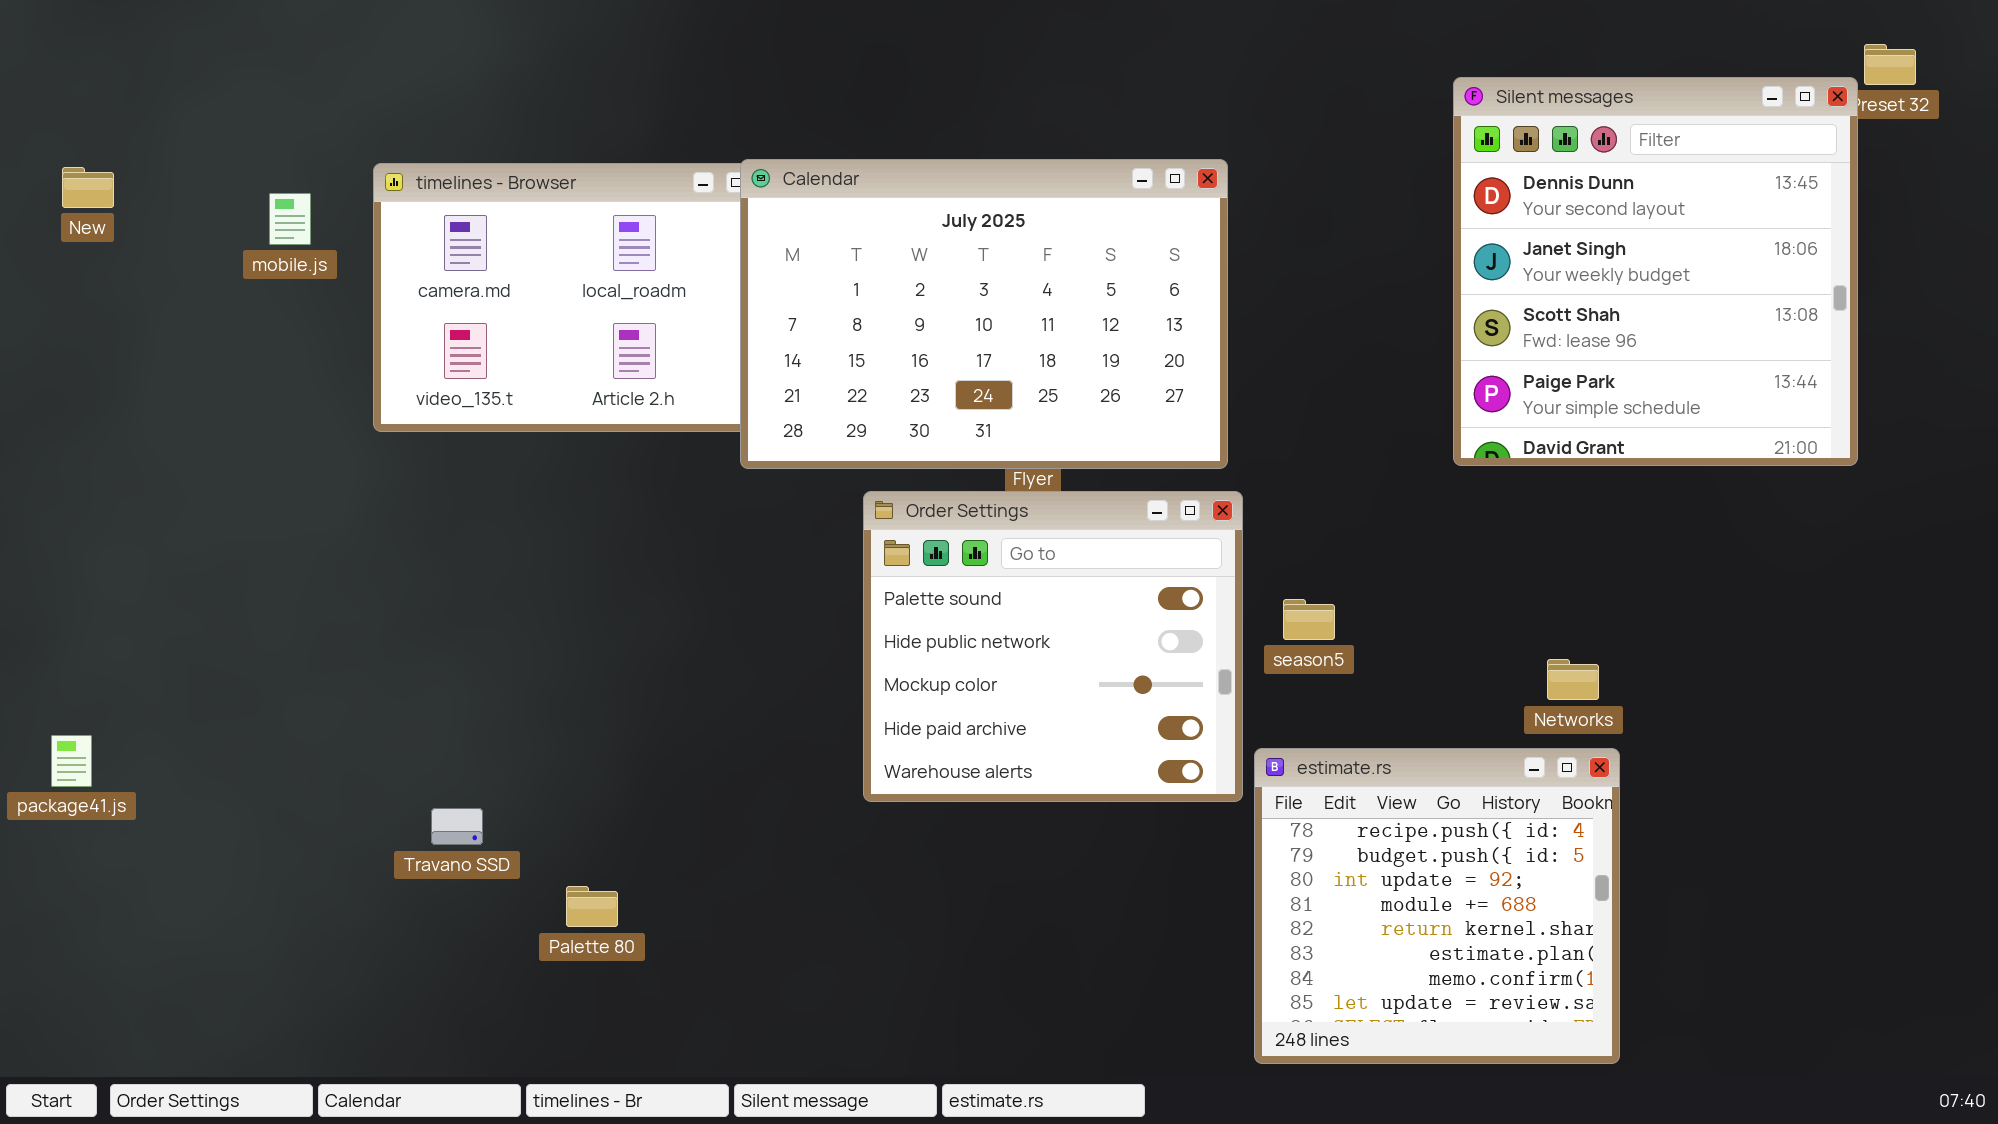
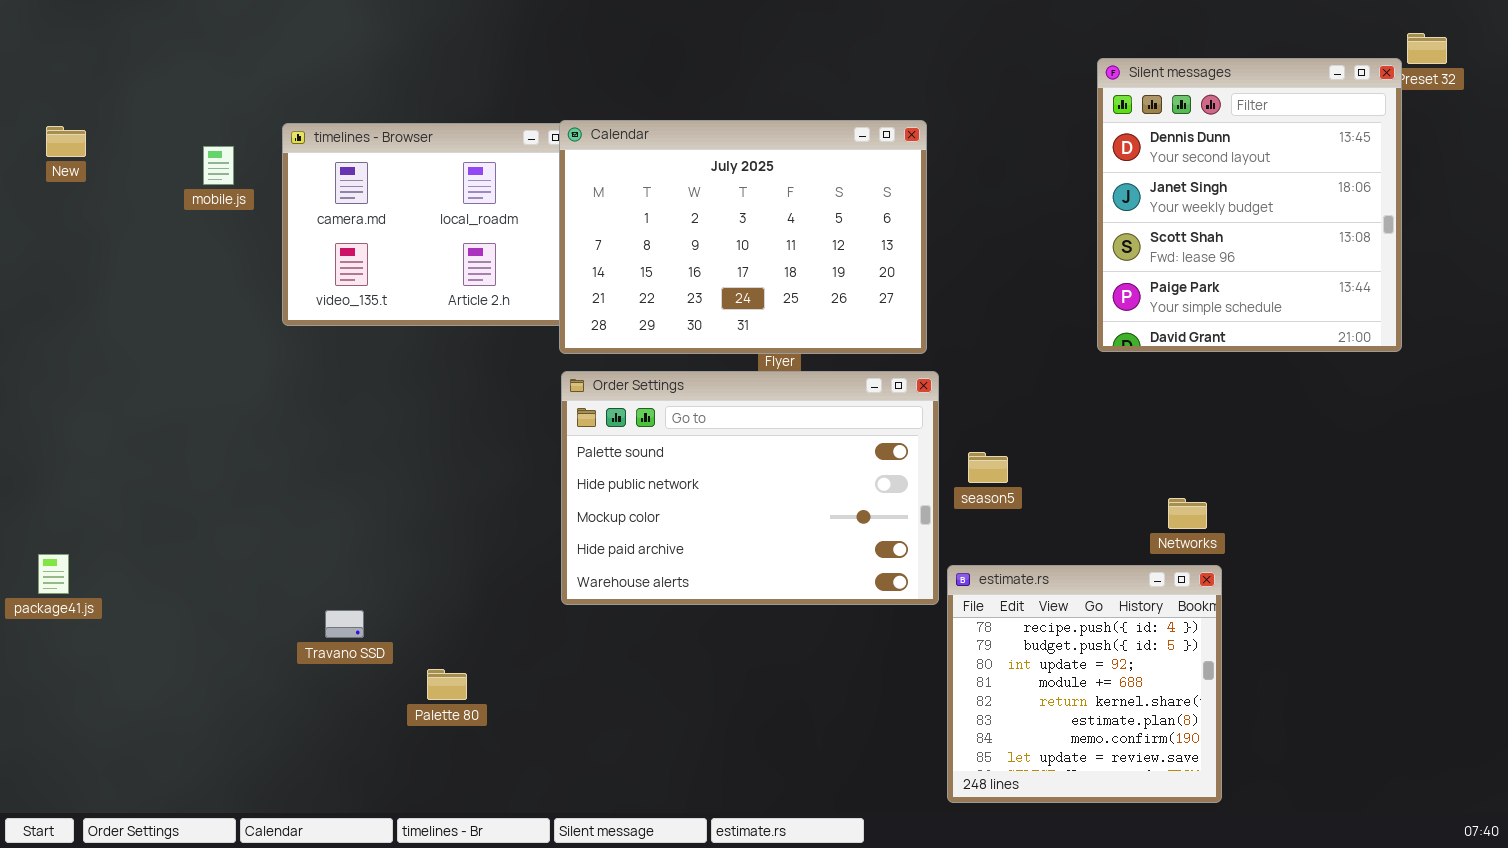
Order Settings: [863,491,1243,802] -> [561,371,939,605], resized

